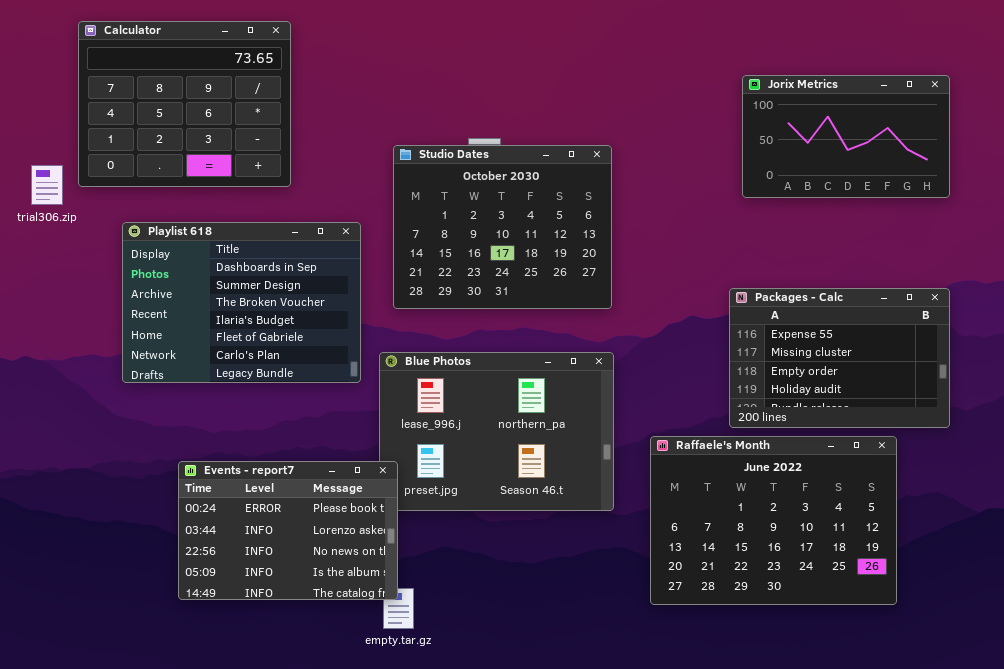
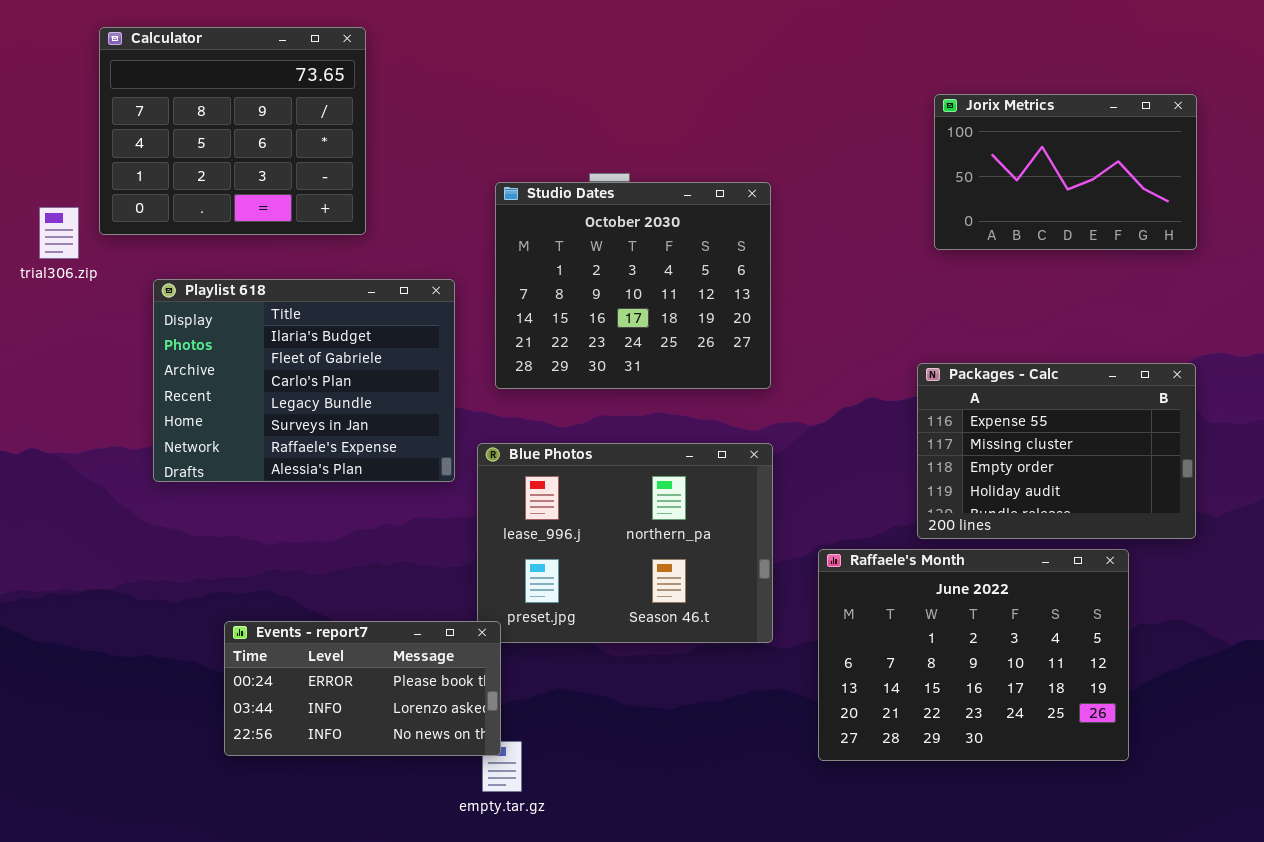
Playlist 618: [122,222,361,383] -> [153,279,455,482], scrolled down 3 rows
Events - report7: [178,461,398,600] -> [224,621,501,756], resized

